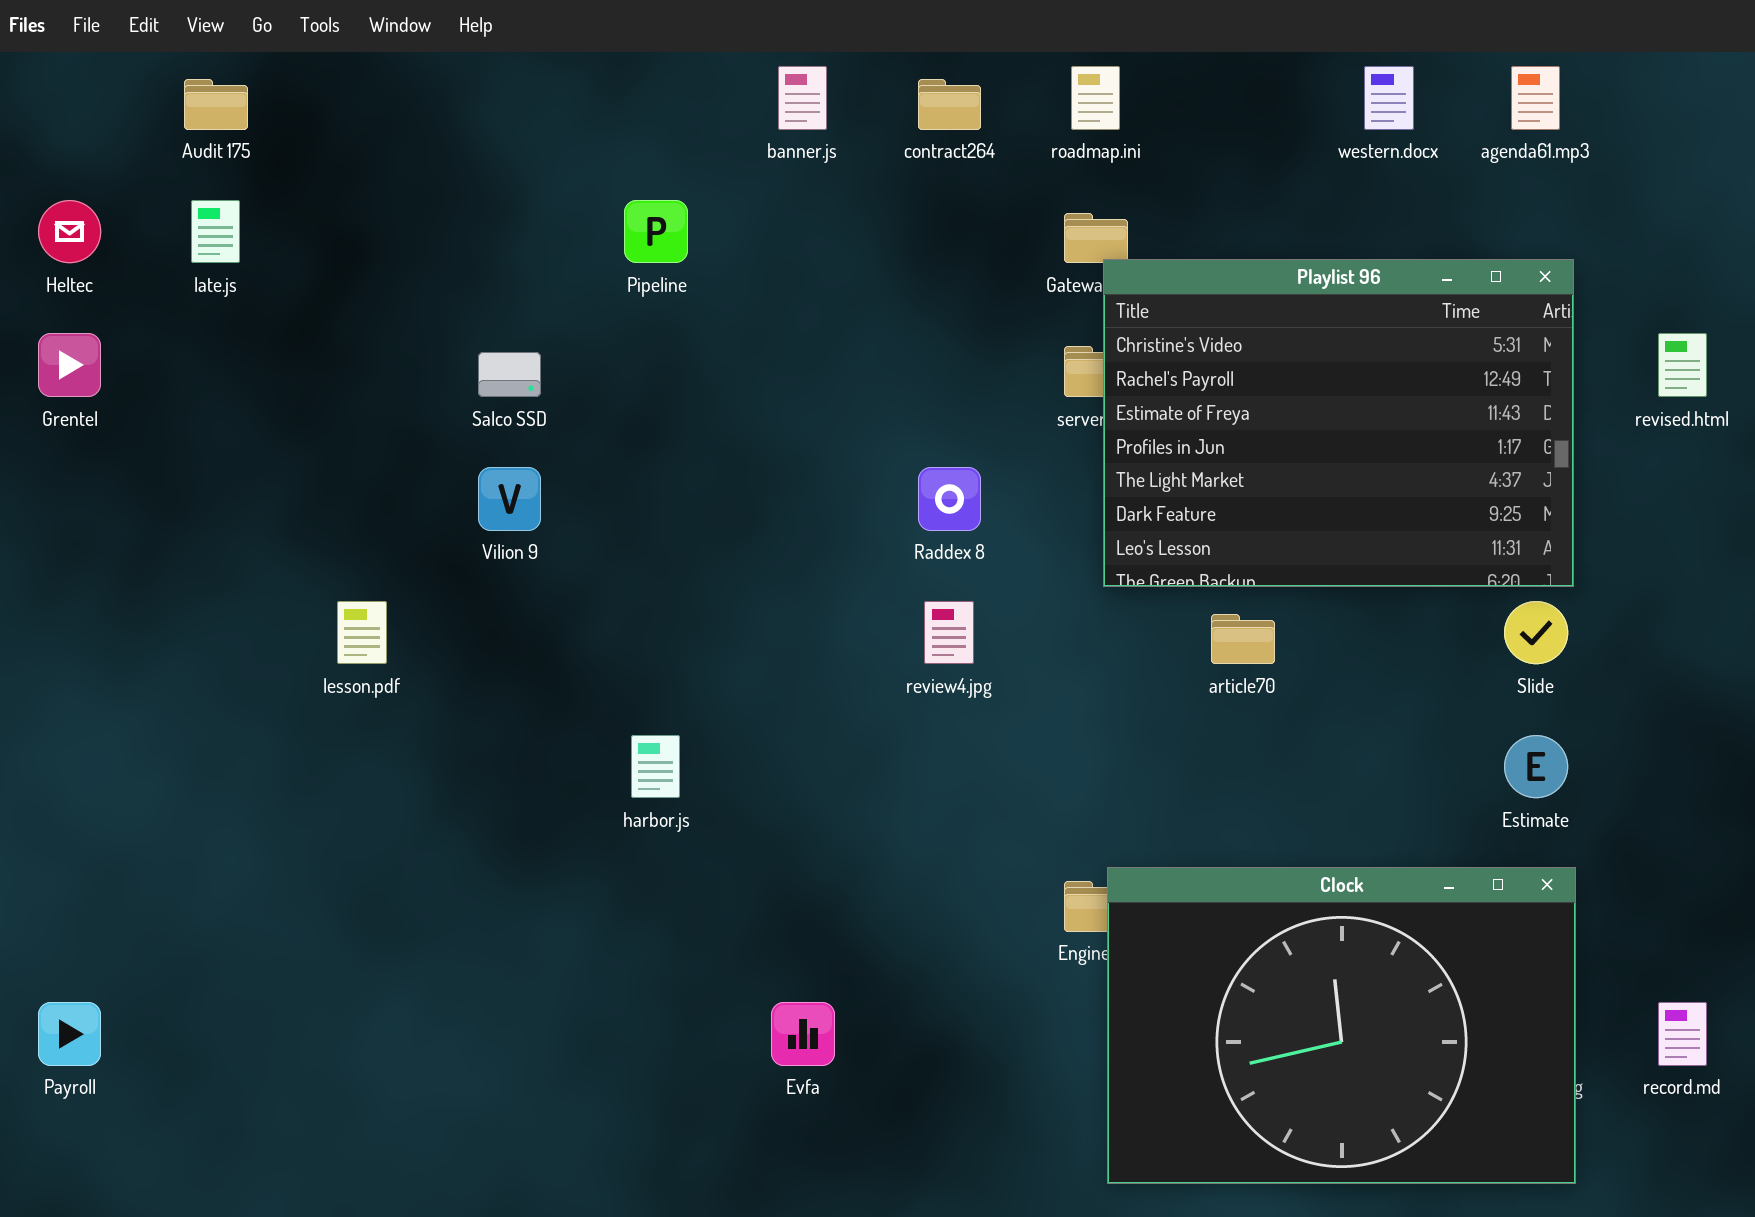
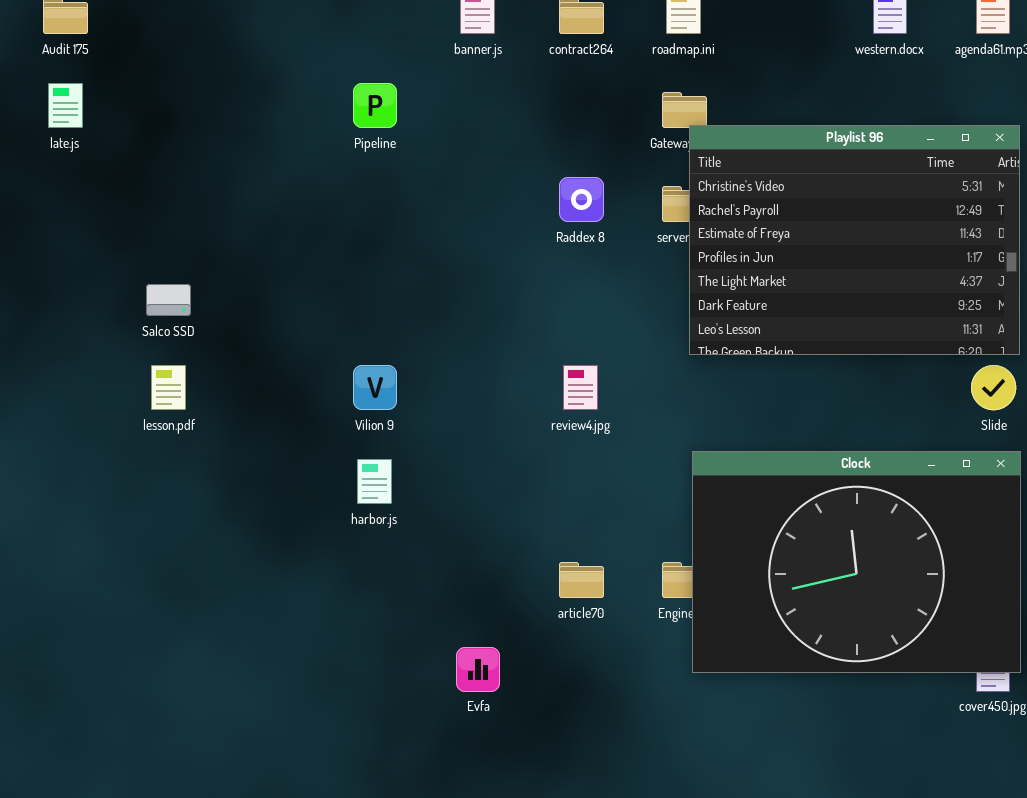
Salco SSD: [478,352,541,397] -> [146,284,191,316], moved
Vilion 9: [478,467,541,531] -> [353,365,397,410], moved
Raddex 8: [918,467,981,531] -> [559,177,604,222], moved
article70: [1211,614,1275,664] -> [559,562,604,598], moved
Clock: [1107,867,1576,1184] -> [692,451,1021,673], moved

